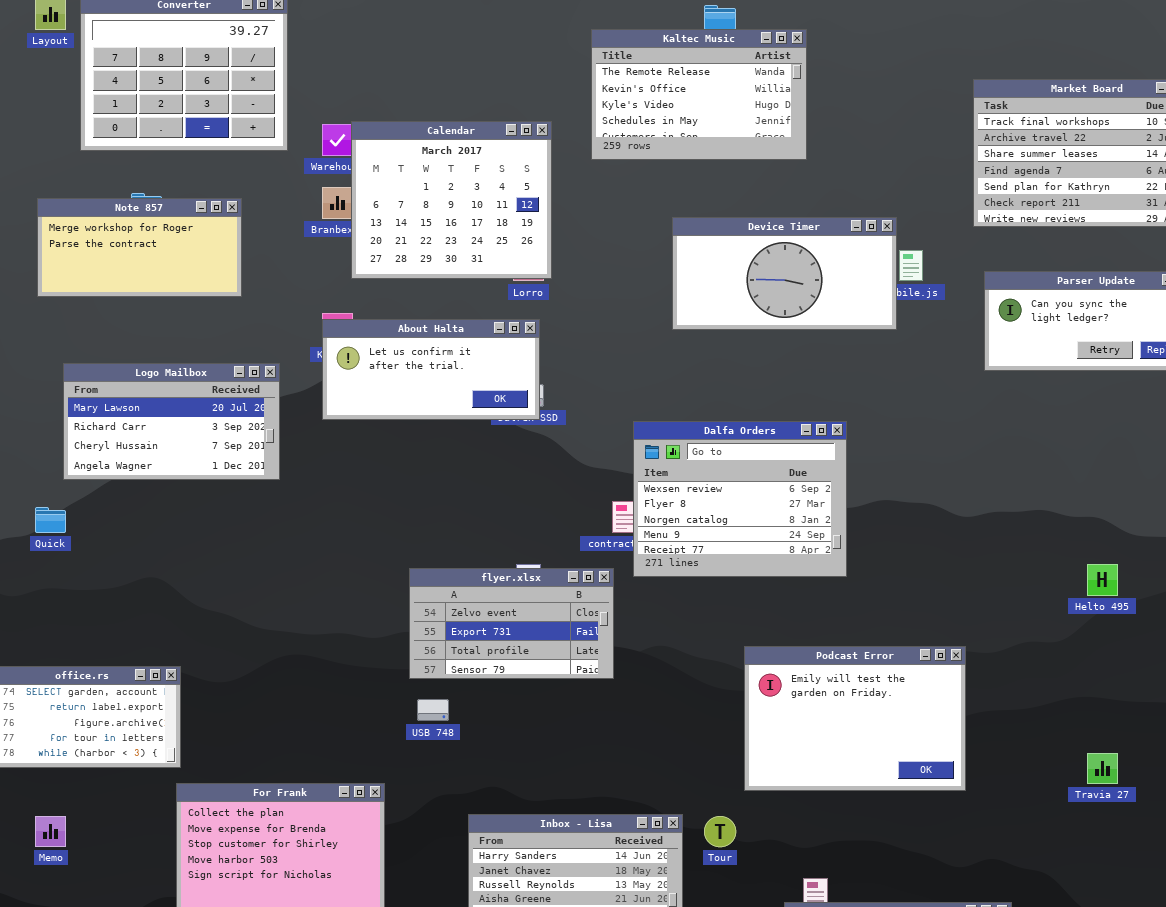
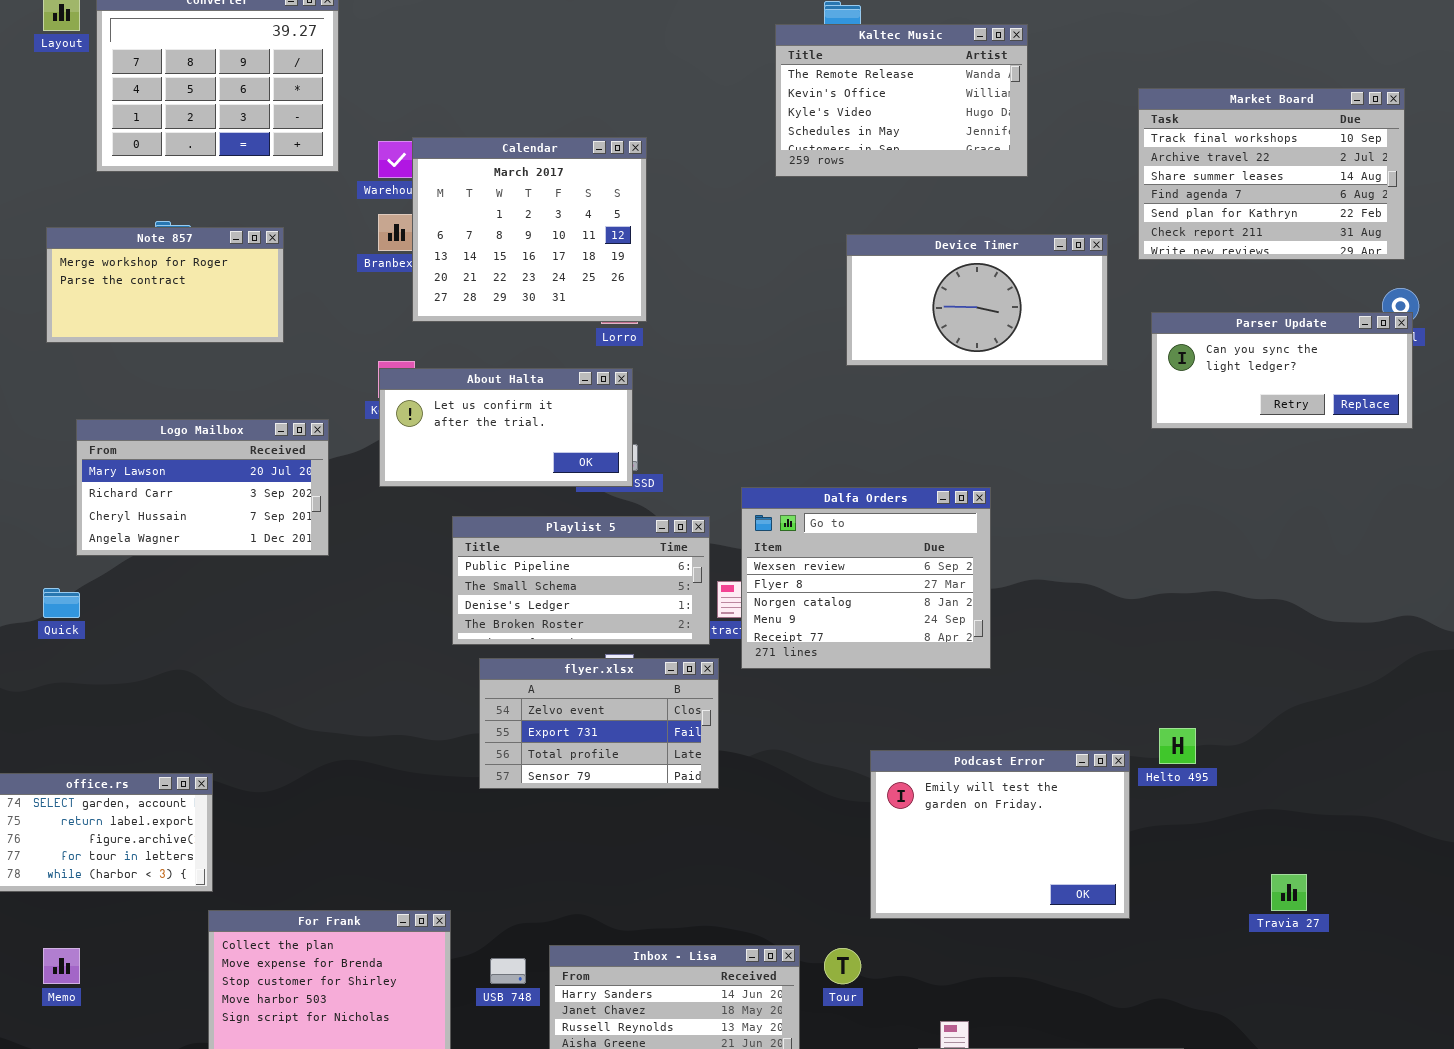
Kaltec Music: [591,29,807,160] -> [775,24,1028,177], moved
Device Timer: [672,217,897,330] -> [846,234,1108,366], moved
Playlist 5: none -> [452,516,710,645], opened
Helto 495: [1087,564,1118,596] -> [1159,728,1196,764], moved
USB 748: [417,699,449,721] -> [490,958,526,984], moved

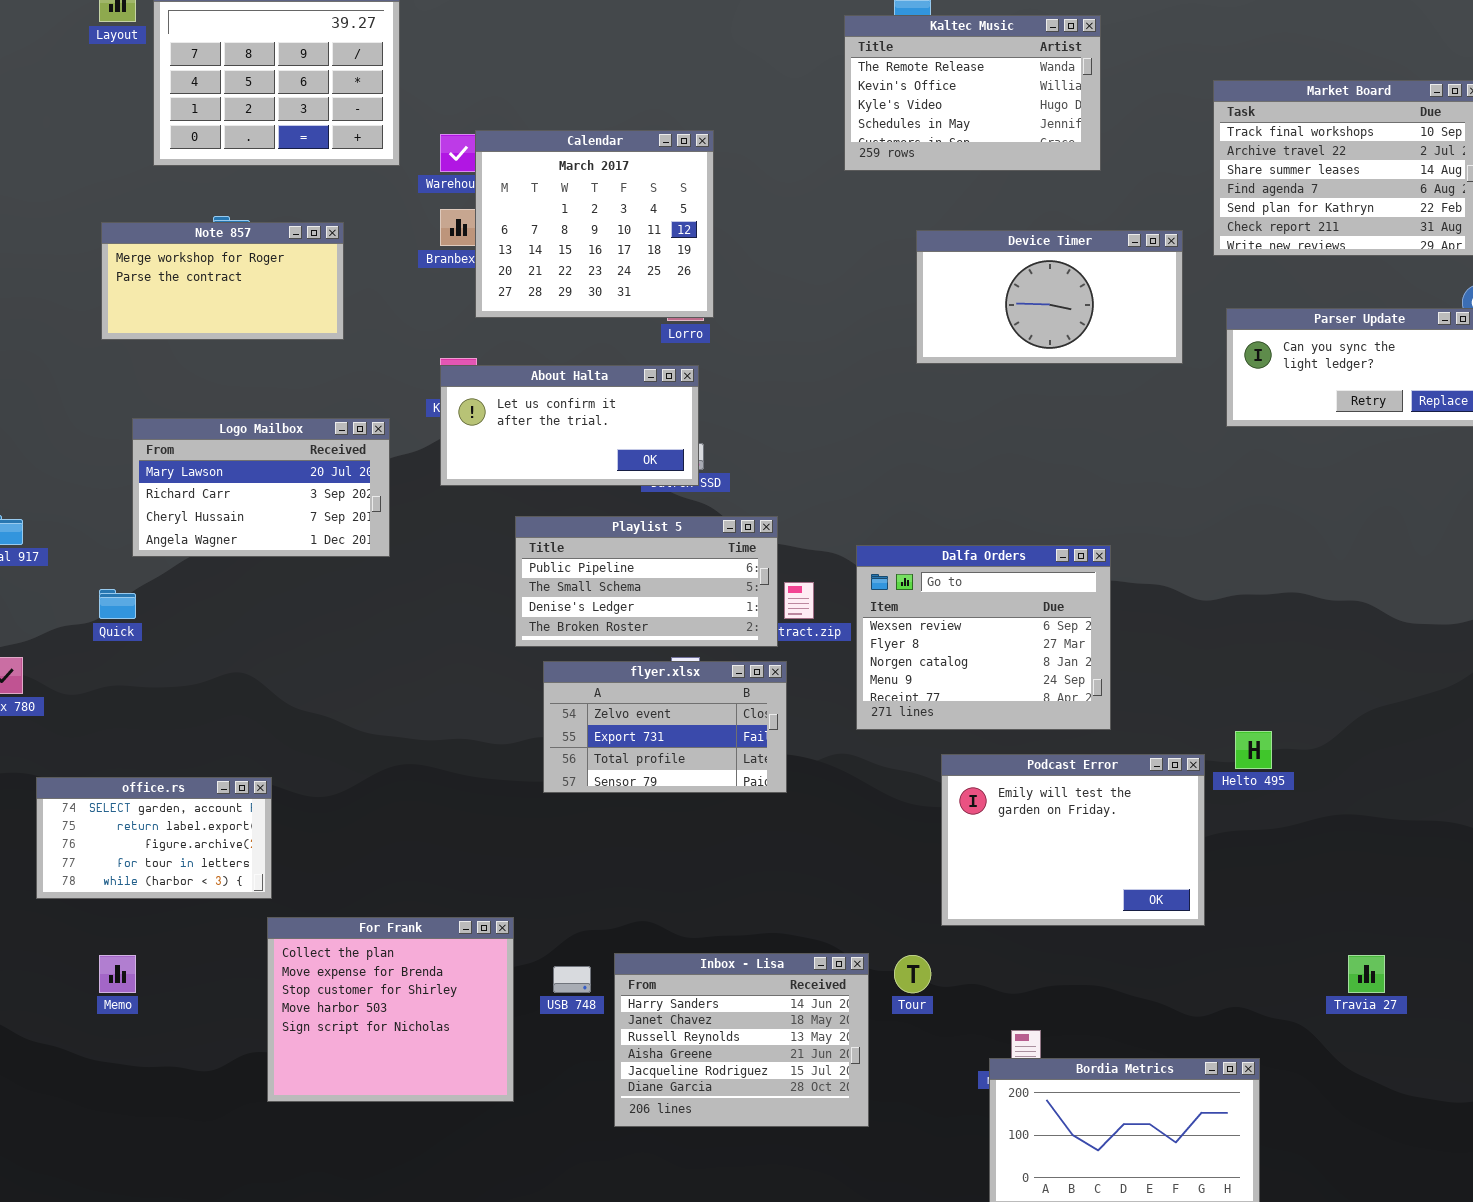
Dalfa Orders: [741,487,991,669] -> [856,545,1111,730], moved
Travia 27: [1271,874,1307,911] -> [1348,955,1385,993], moved

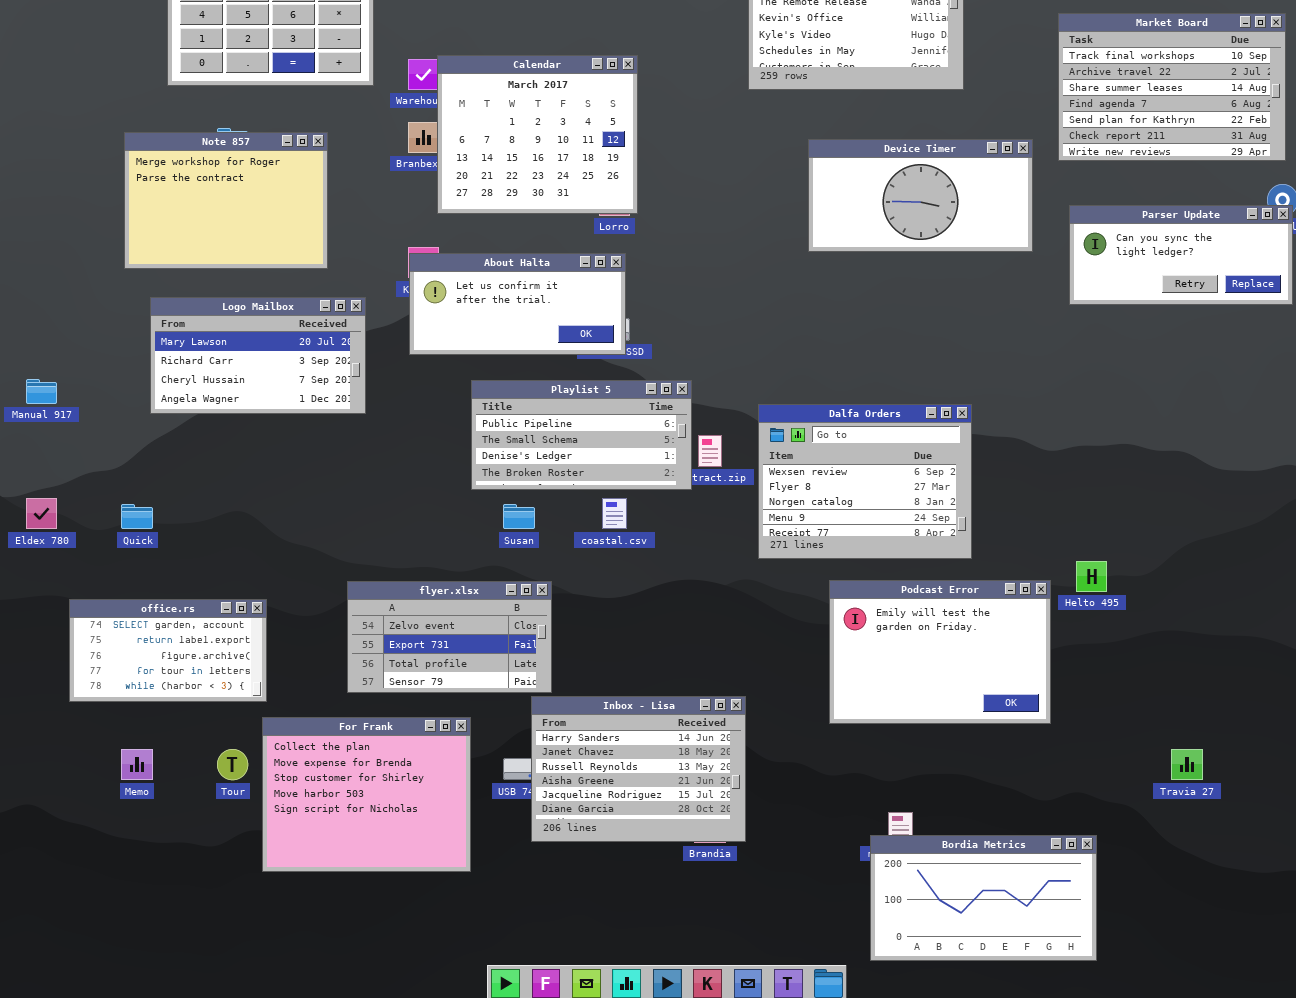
Note 857: [101,222,344,340] -> [124,132,328,269], resized
Quick: [99,589,136,619] -> [121,504,153,529], moved
flyer.xlsx: [543,661,787,793] -> [347,581,552,693], moved
Inbox - Lisa: [614,953,869,1127] -> [531,696,746,842], moved
Tour: [894,955,931,993] -> [217,749,248,780], moved

